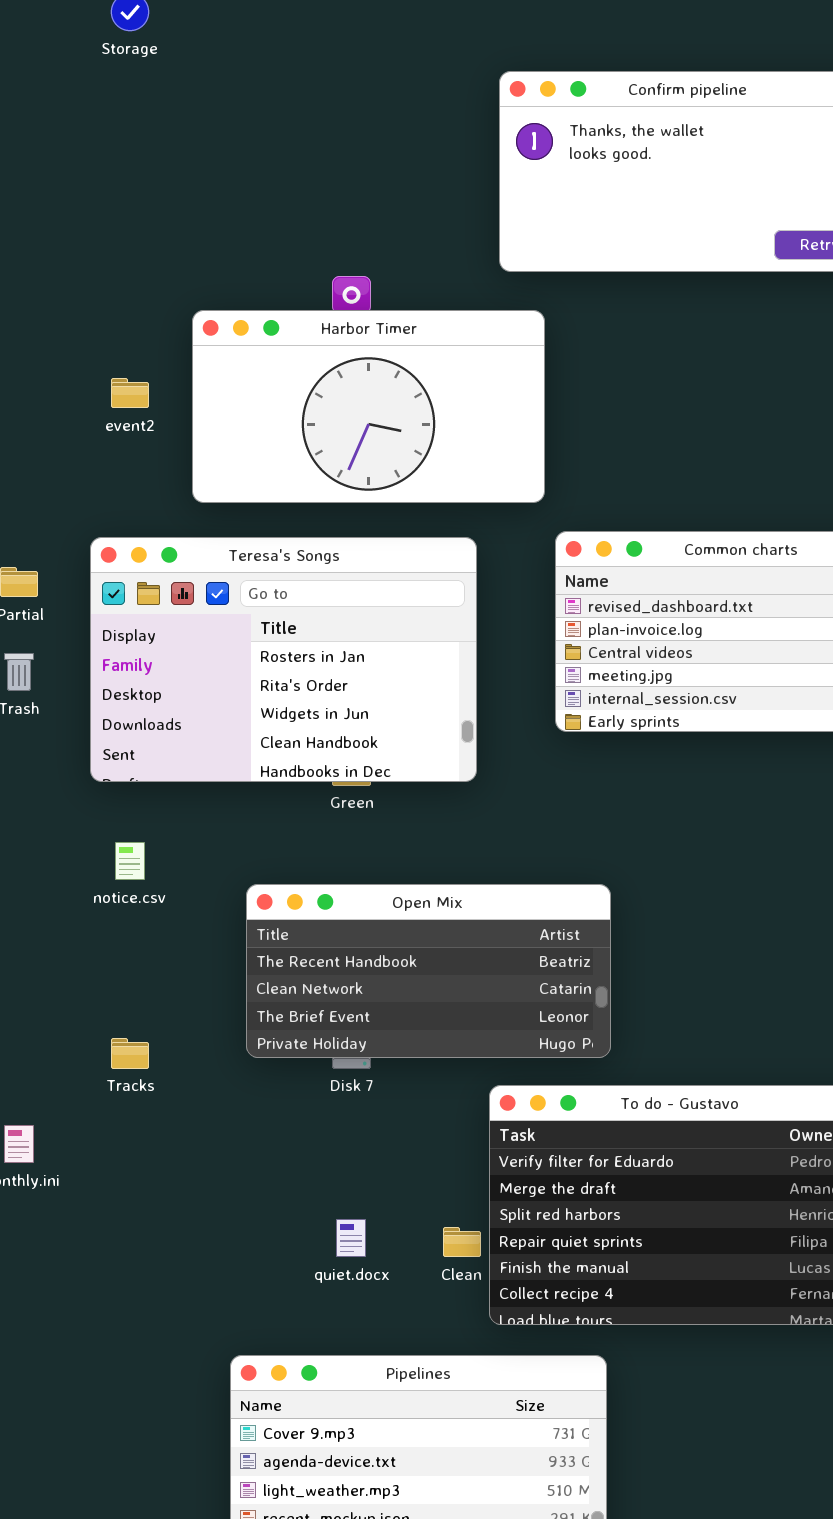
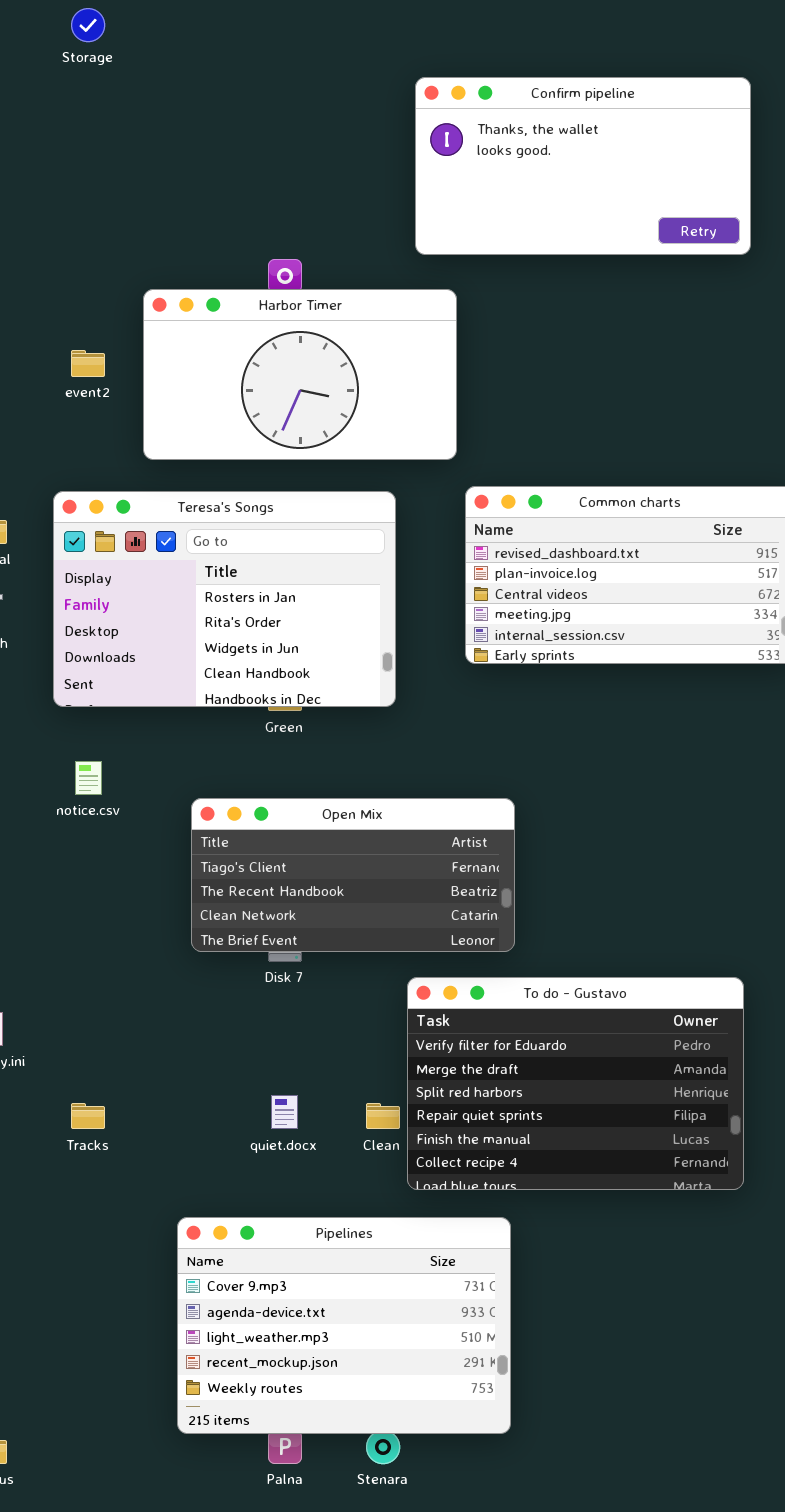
Open Mix: [246,884,611,1058] -> [191,798,515,952], scrolled up 1 row
Tracks: [111,1038,149,1069] -> [71,1103,105,1129], moved

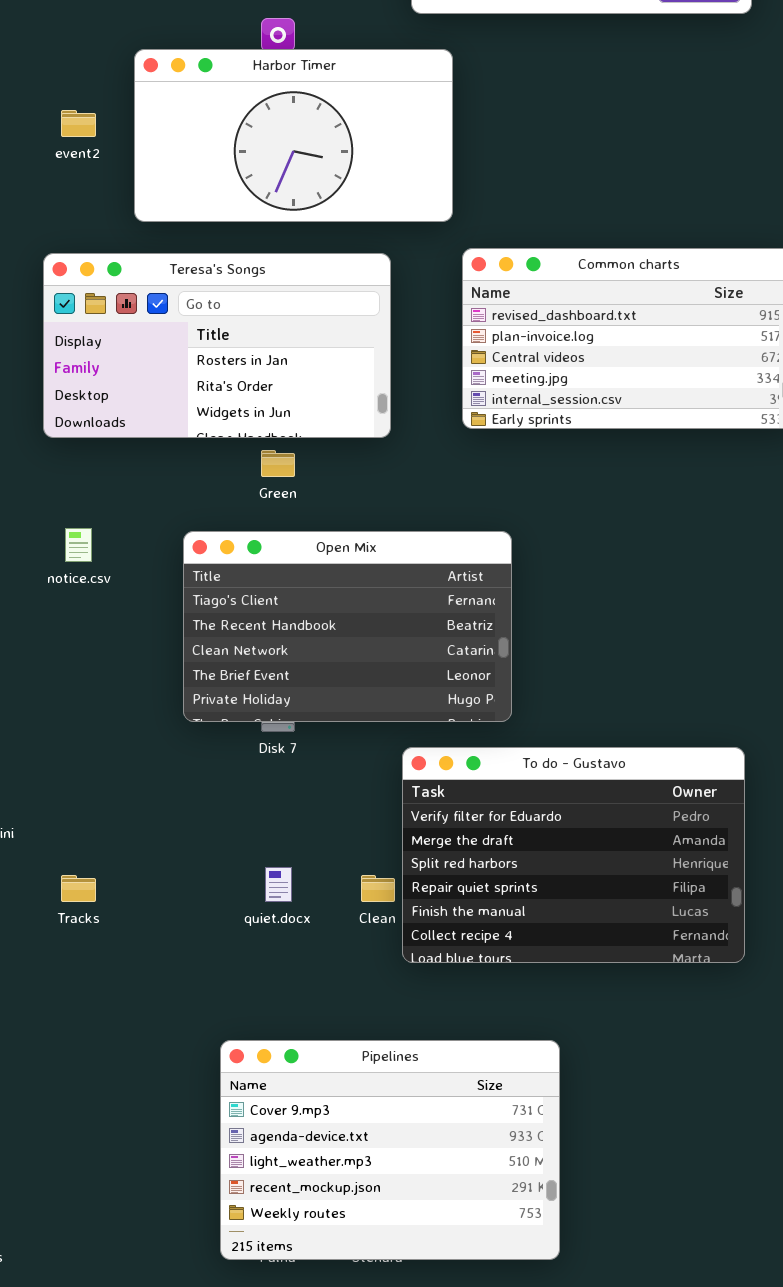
Teresa's Songs: [53,491,396,707] -> [43,253,391,438], resized
Open Mix: [191,798,515,952] -> [183,531,512,722], resized
Pipelines: [177,1217,511,1434] -> [220,1040,560,1260], moved

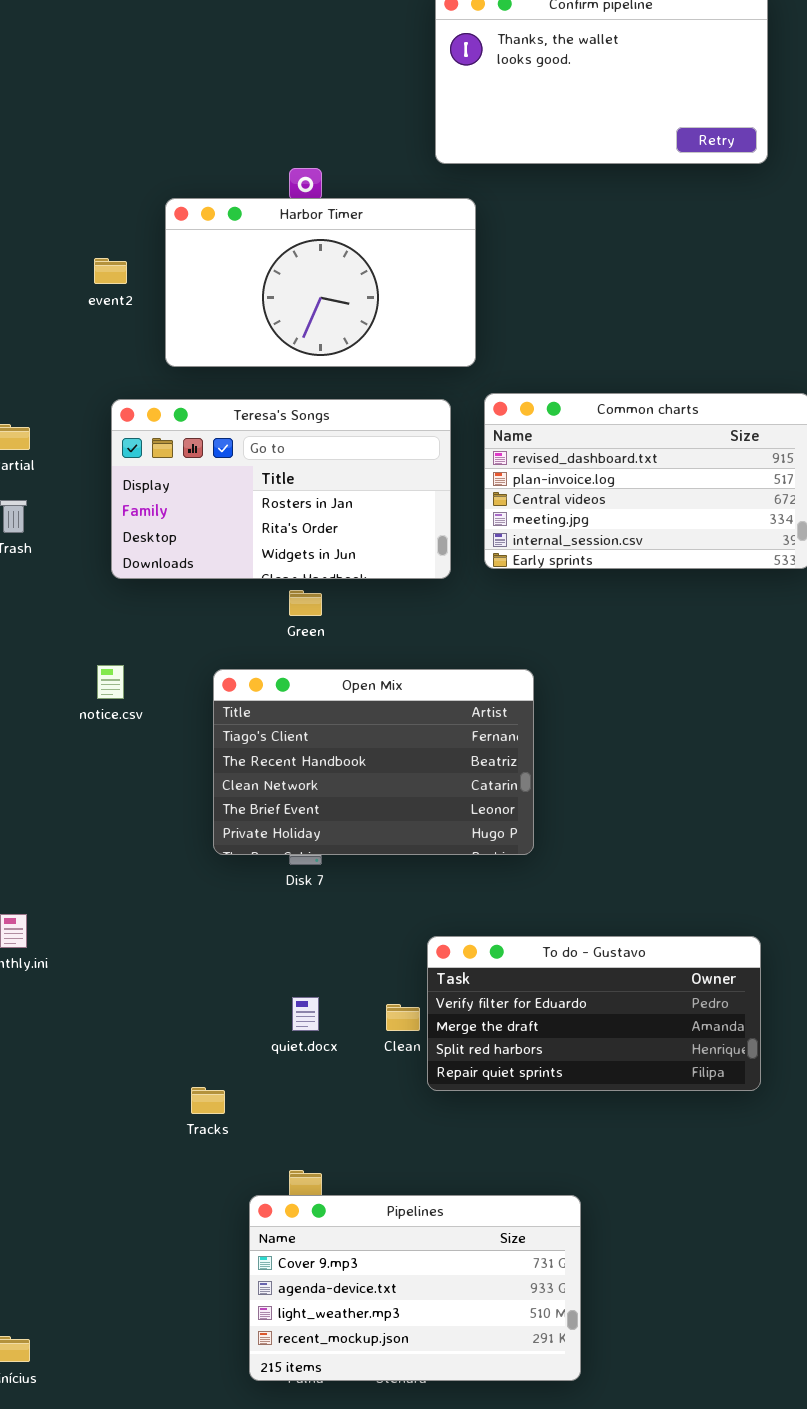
Teresa's Songs: [43,253,391,438] -> [111,399,451,579], moved
To do - Gustavo: [402,747,745,963] -> [427,936,761,1091], resized
Tracks: [61,875,96,902] -> [191,1087,225,1114], moved
Pipelines: [220,1040,560,1260] -> [249,1195,581,1381], resized

